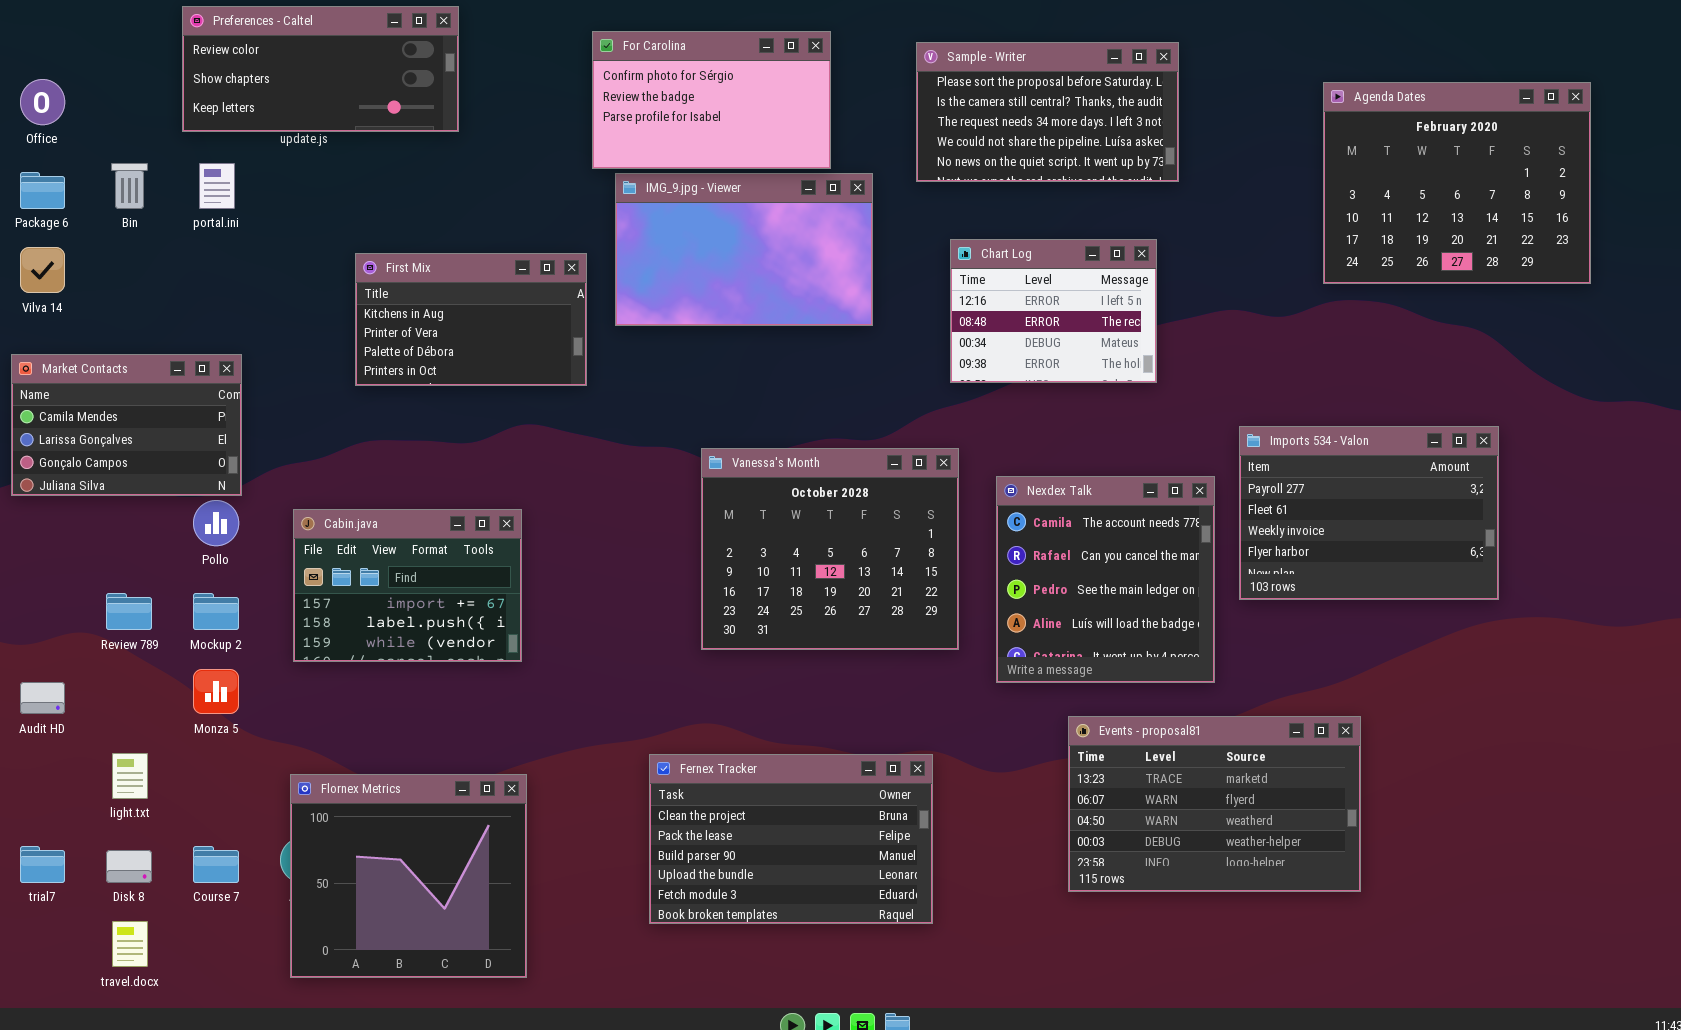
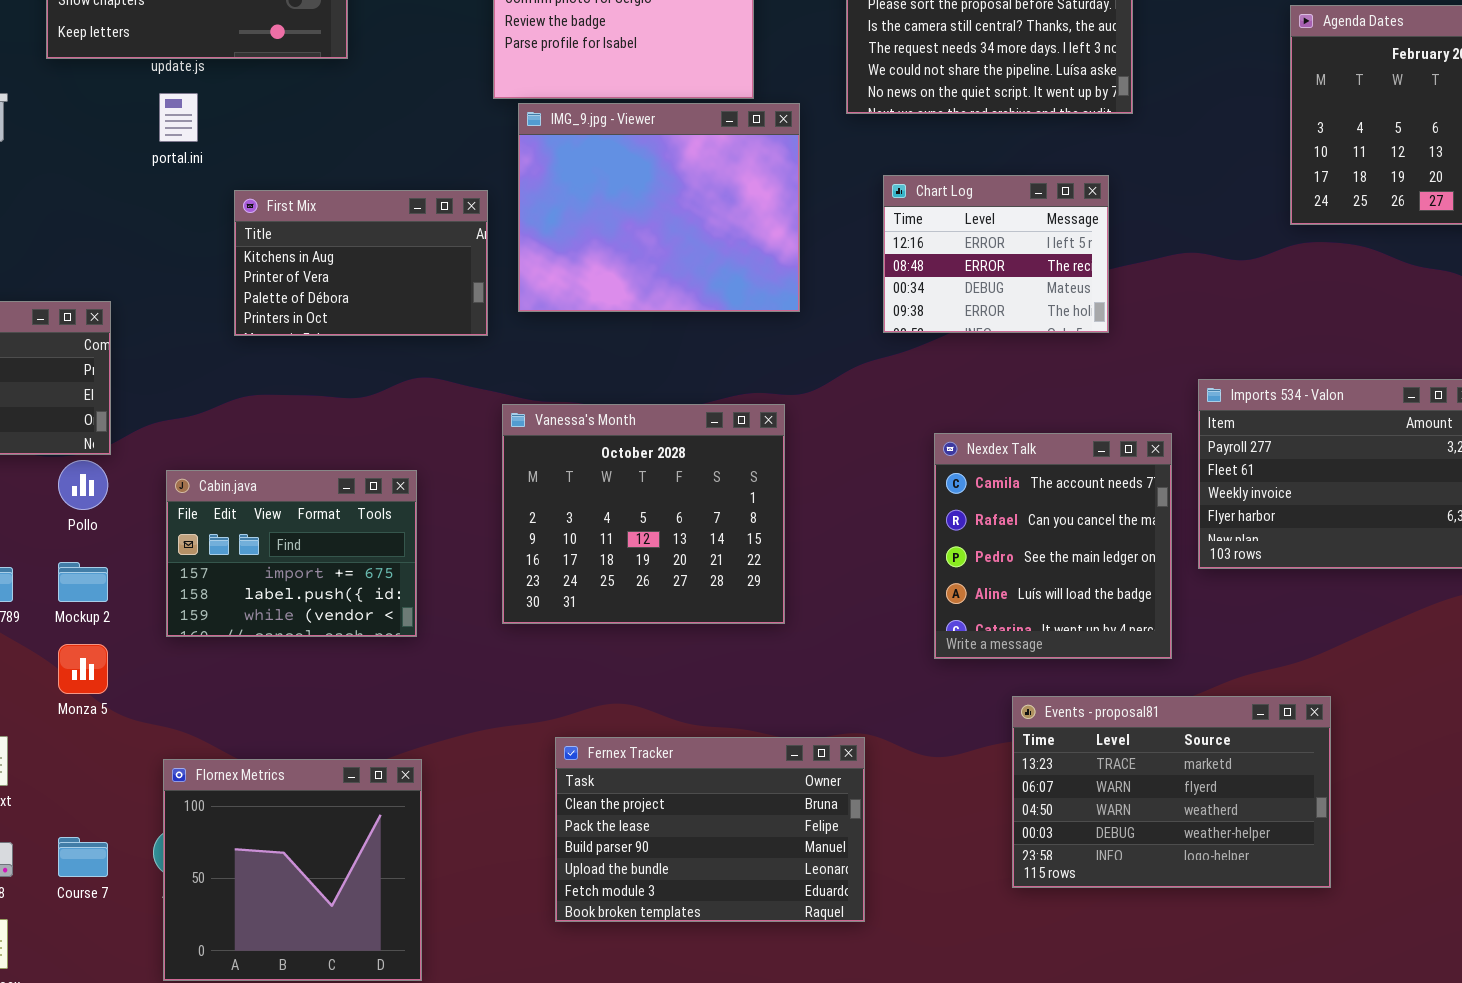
portal.ini: [199,163,235,209] -> [159,93,198,142], moved
IMG_9.jpg - Viewer: [615,173,873,326] -> [518,103,800,312], resized
Vanessa's Month: [701,448,959,650] -> [502,404,785,624], moved

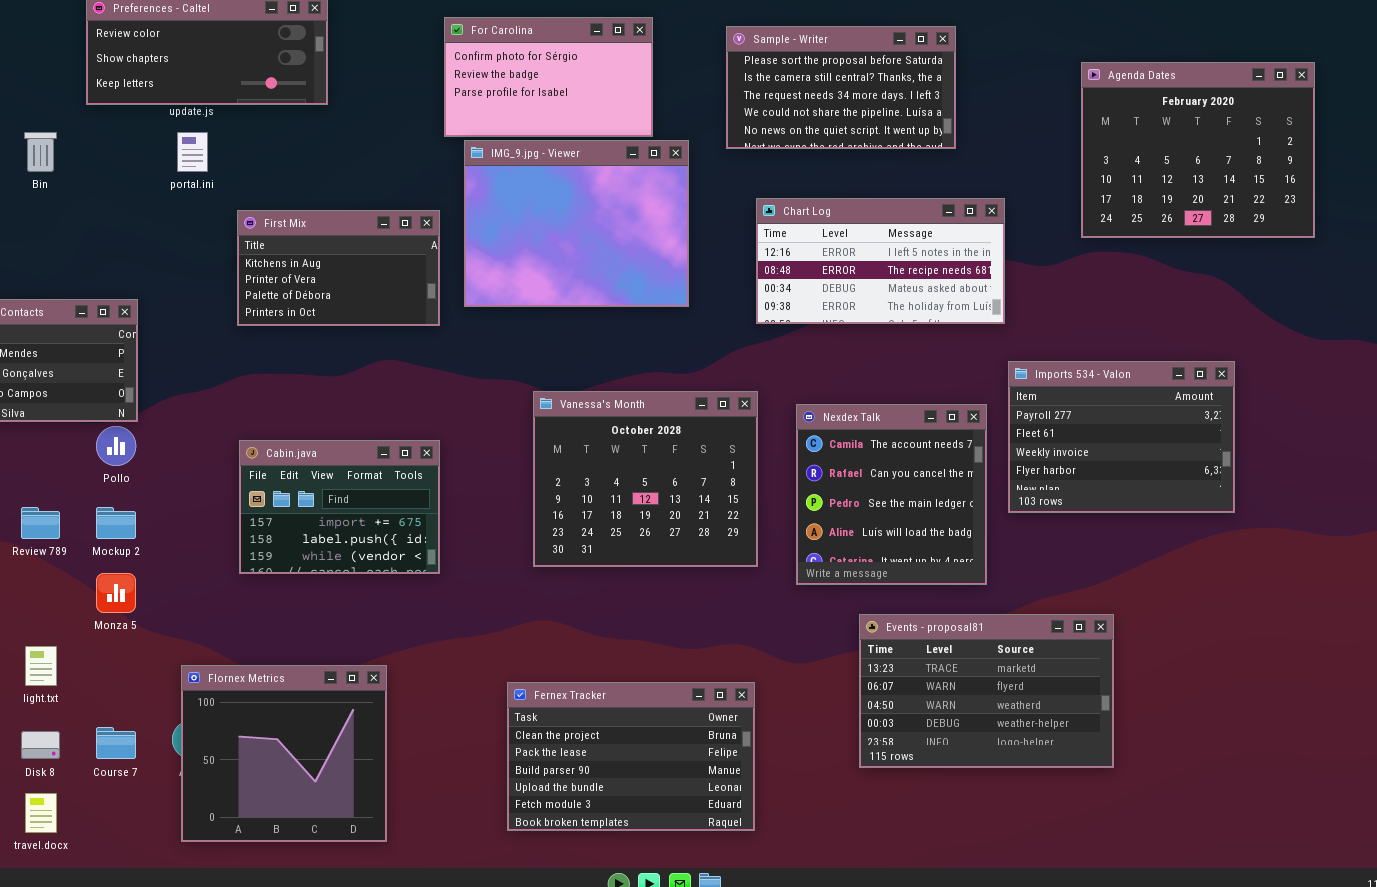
Chart Log: [883,175,1109,333] -> [756,198,1005,324], resized
Vanessa's Month: [502,404,785,624] -> [533,391,758,567], moved
Cabin.java: [166,470,417,637] -> [239,440,440,574], moved
Fernex Tracker: [555,737,865,922] -> [507,682,755,831], moved

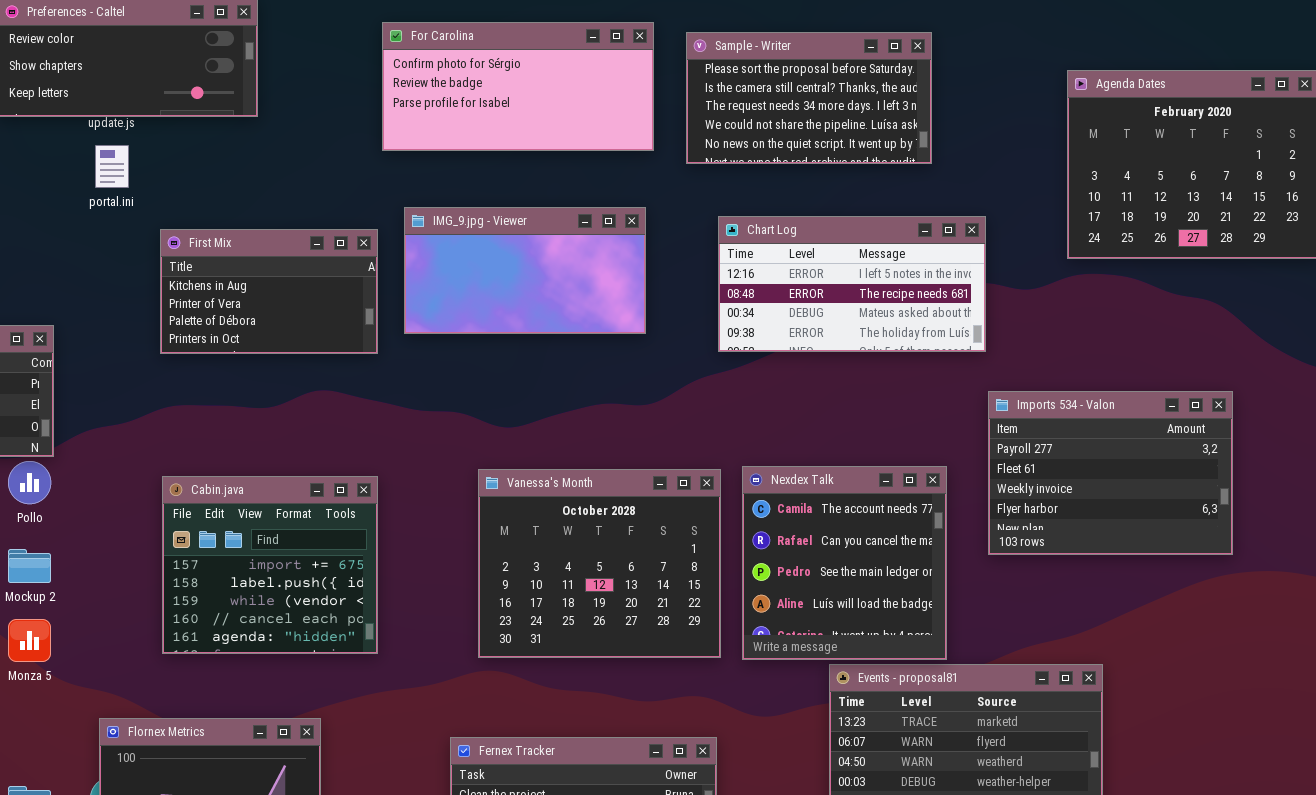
For Carolina: [444,17,653,137] -> [382,22,654,151], resized
IMG_9.jpg - Viewer: [464,140,689,307] -> [404,207,646,334], resized
Vanessa's Month: [533,391,758,567] -> [478,469,721,658], moved
Nexdex Talk: [796,404,987,585] -> [742,466,947,660], moved
Cabin.java: [239,440,440,574] -> [162,476,378,654], resized

